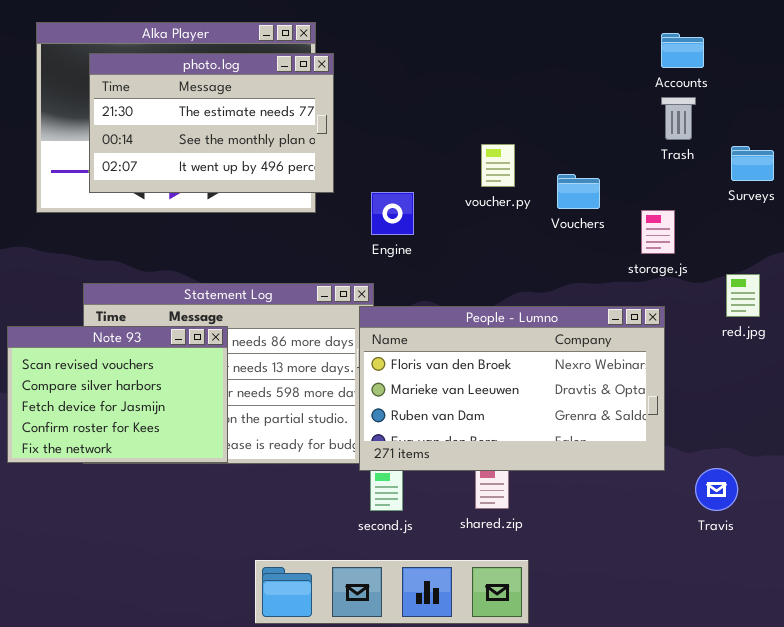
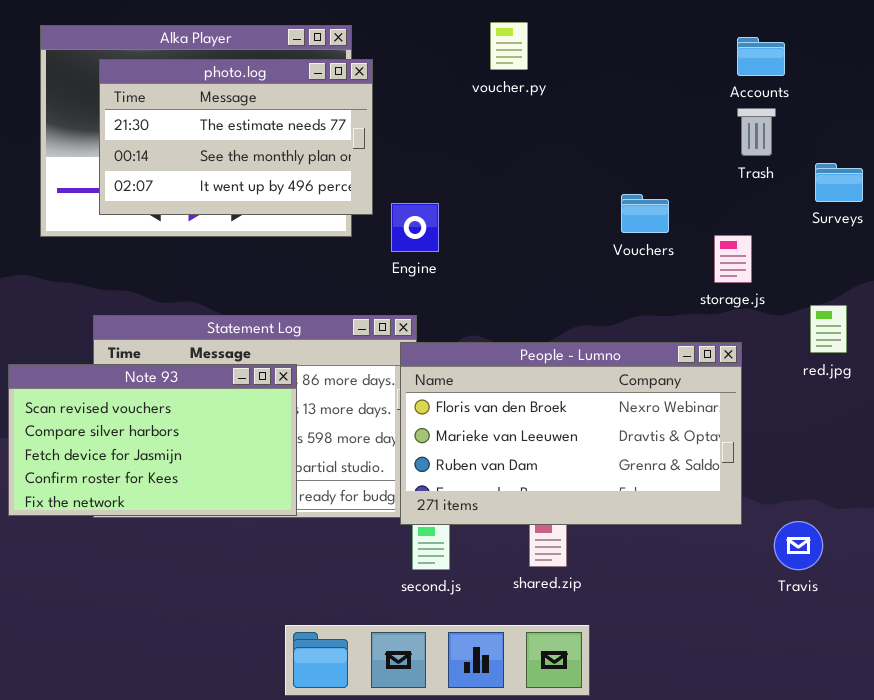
voucher.py: [481,144,515,187] -> [490,22,528,70], moved
Engine: [371,192,414,235] -> [391,203,439,252], moved
Note 93: [7,326,228,463] -> [8,364,297,516], resized

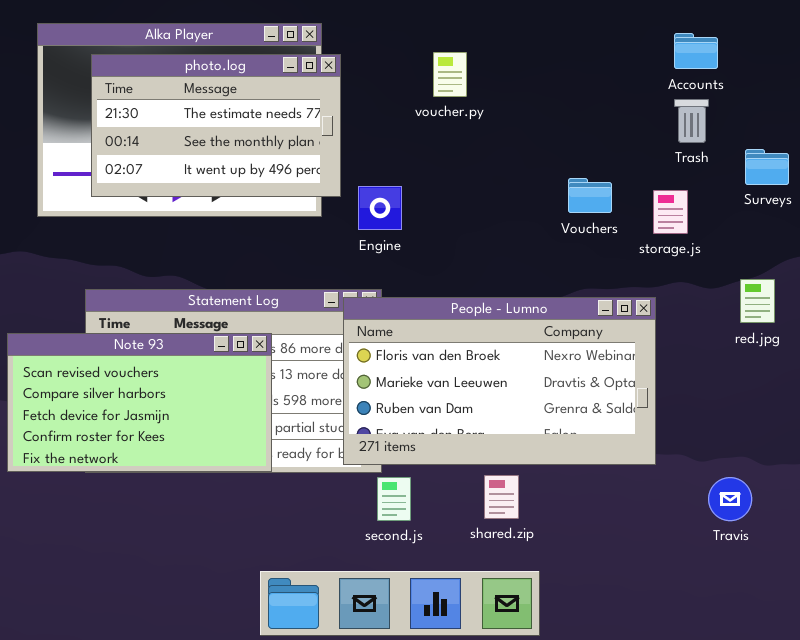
voucher.py: [490,22,528,70] -> [433,52,467,97], moved
storage.js: [714,235,752,283] -> [653,190,688,234], moved
People - Lumno: [400,342,742,525] -> [343,297,656,465], moved

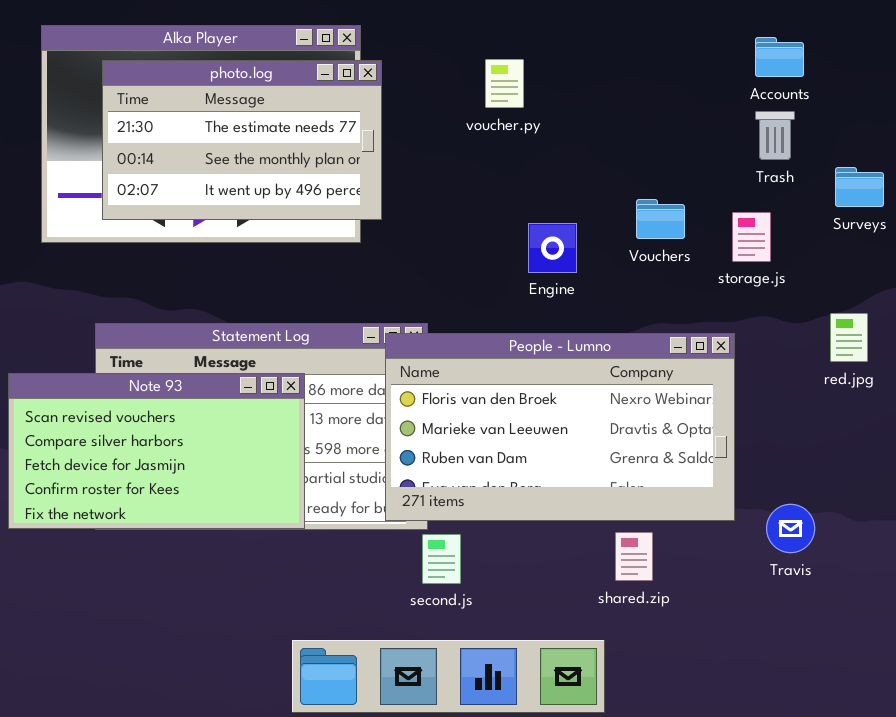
Engine: [358,186,402,230] -> [528,223,577,273], moved
shared.zip: [484,475,519,519] -> [615,532,653,581], moved
Travis: [708,477,752,521] -> [766,504,815,553], moved

